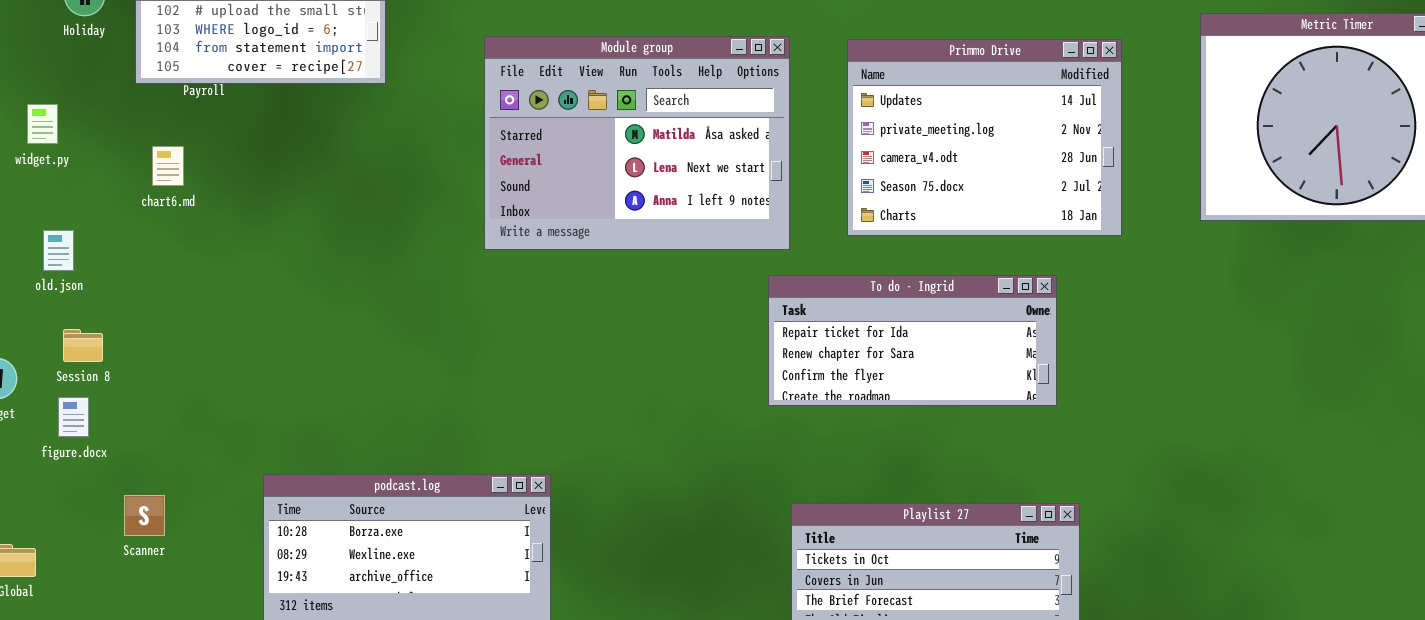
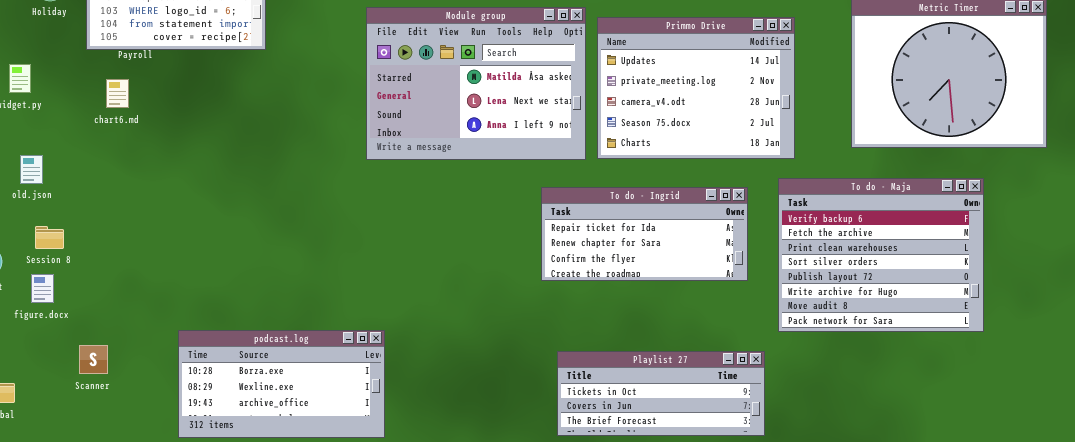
Module group: [484,36,790,250] -> [366,7,586,160], moved
chart6.md: [152,146,184,186] -> [106,79,129,108], moved
To do - Maja: none -> [778,178,984,332], opened

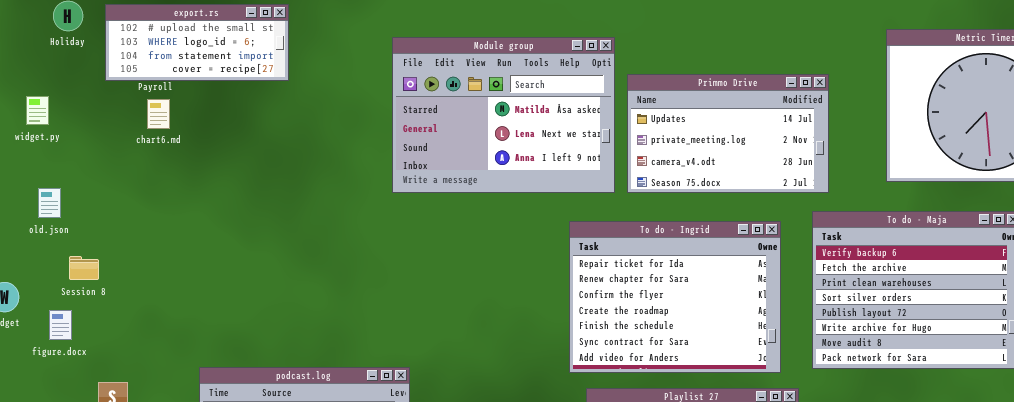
Primmo Drive: [597,17,795,159] -> [627,74,829,193], resized
chart6.md: [106,79,129,108] -> [147,99,170,129], moved
To do - Ingrid: [541,187,748,281] -> [569,221,781,373], resized
Session 8: [35,226,64,249] -> [69,256,99,280], moved

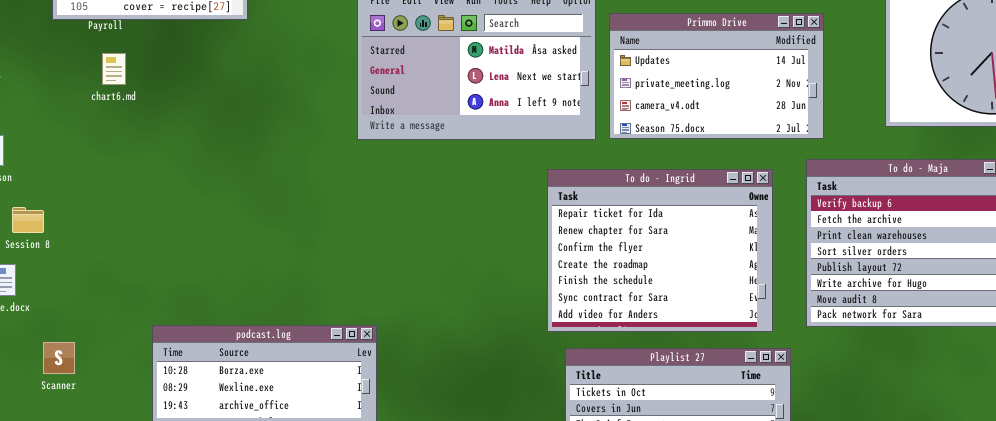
chart6.md: [147,99,170,129] -> [102,53,126,85], moved

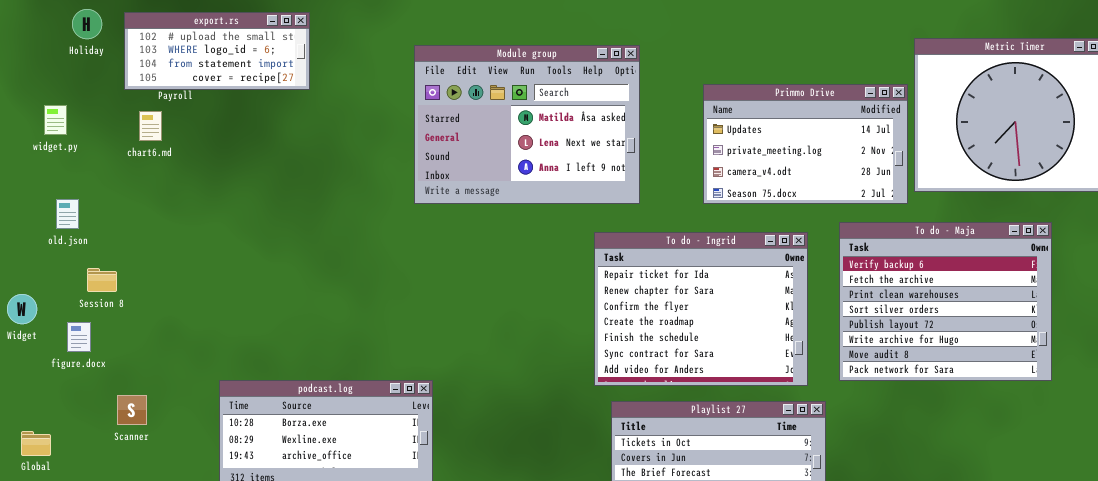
Primmo Drive: [609,13,824,139] -> [703,84,908,204], moved
chart6.md: [102,53,126,85] -> [139,111,162,141], moved

